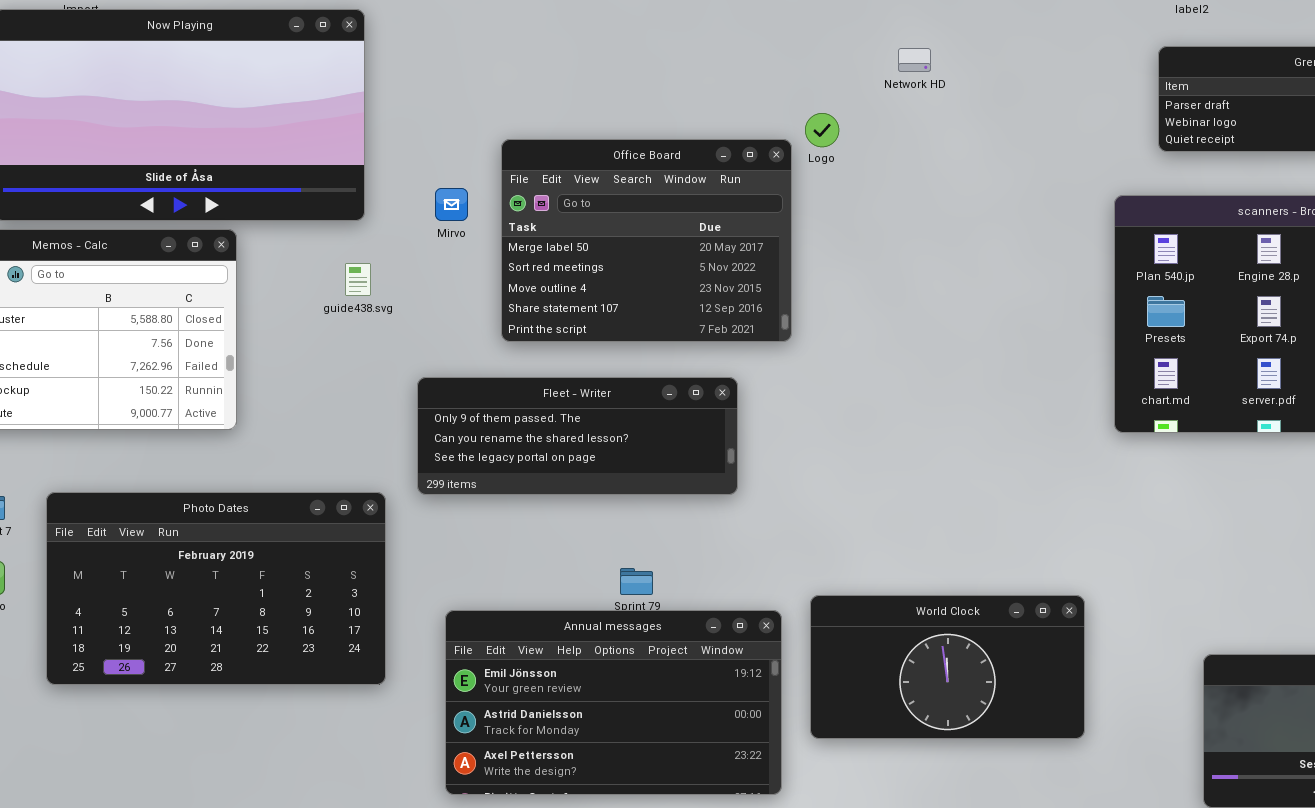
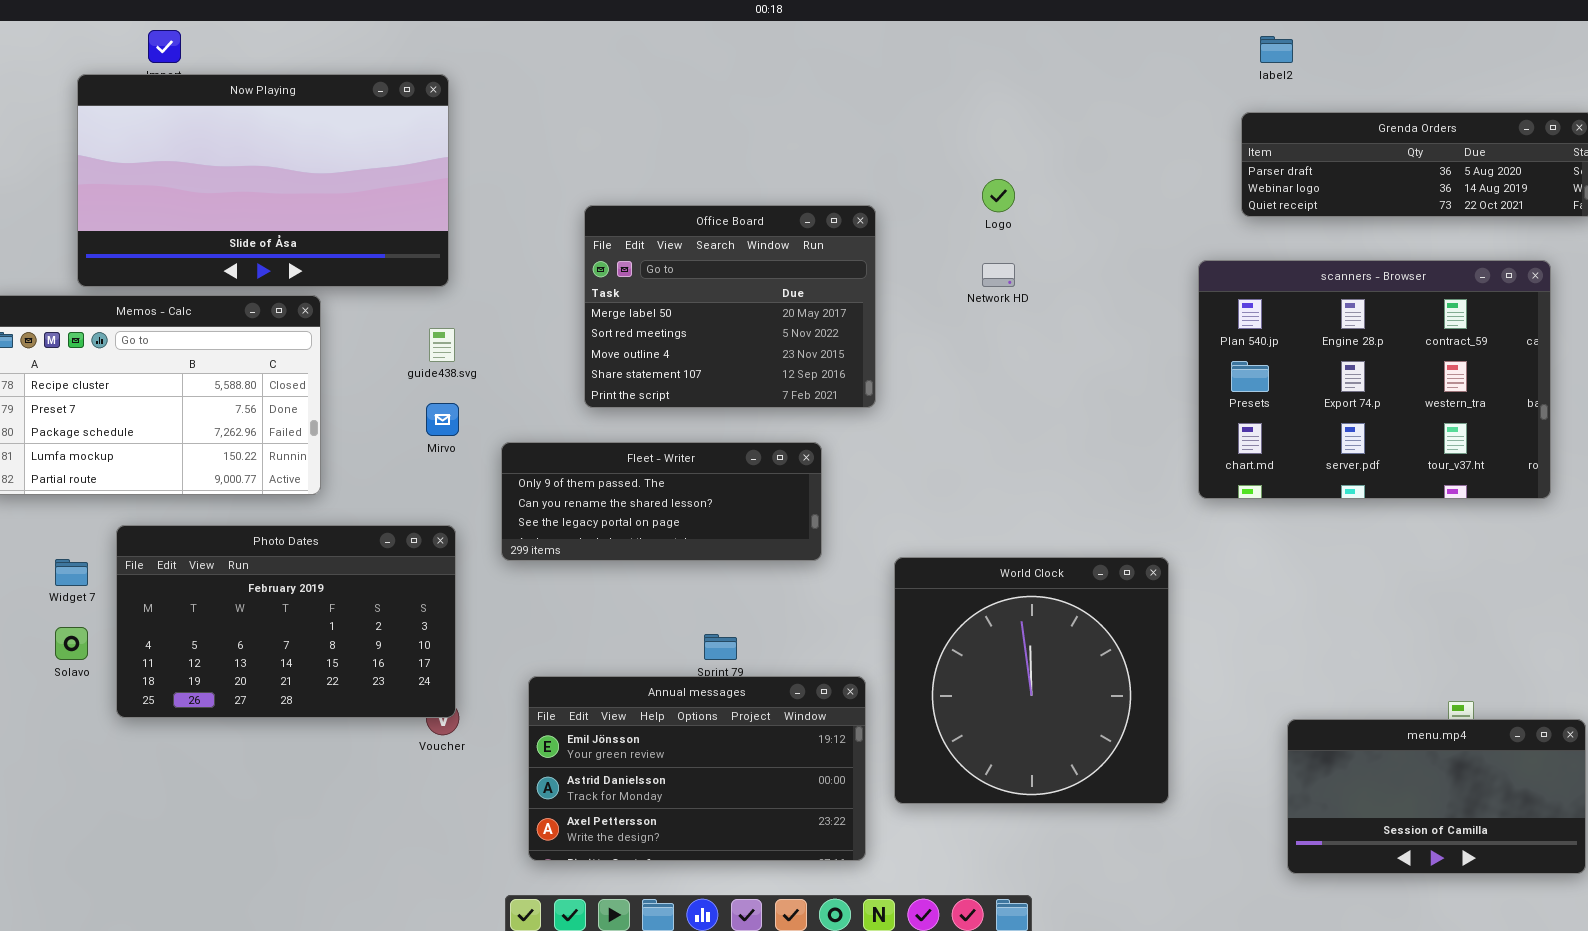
Network HD: [898,48,931,72] -> [982,263,1015,287], moved
Logo: [805,113,839,147] -> [982,179,1015,212], moved
Mirvo: [435,188,468,221] -> [426,403,459,436], moved
Photo Dates: [46,492,386,685] -> [116,525,456,718], moved
World Clock: [810,595,1085,739] -> [894,557,1169,804], resized

